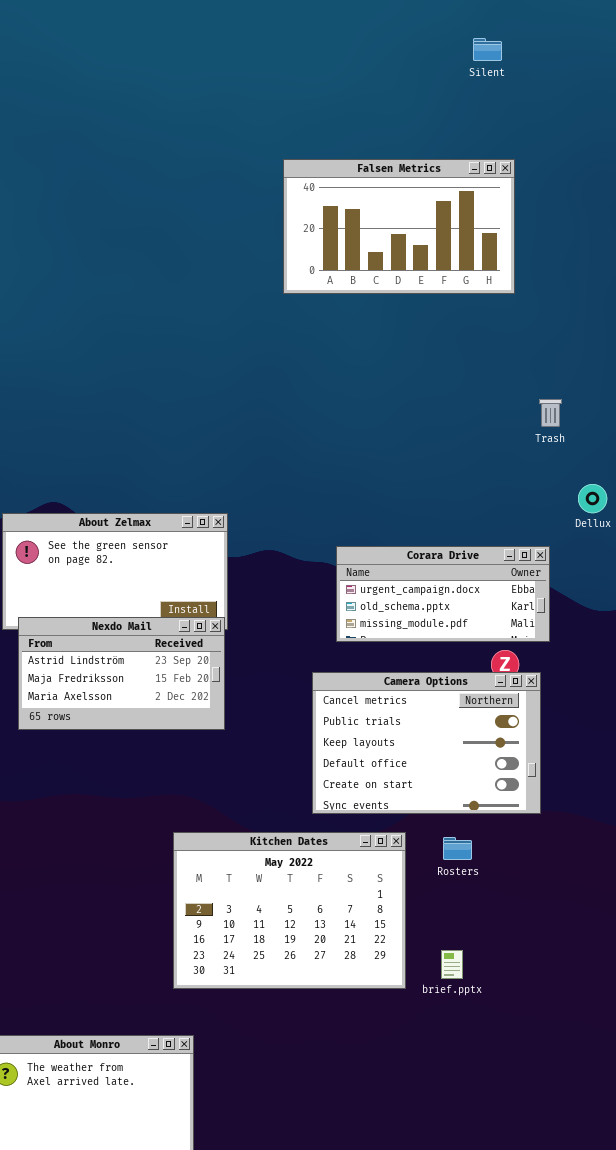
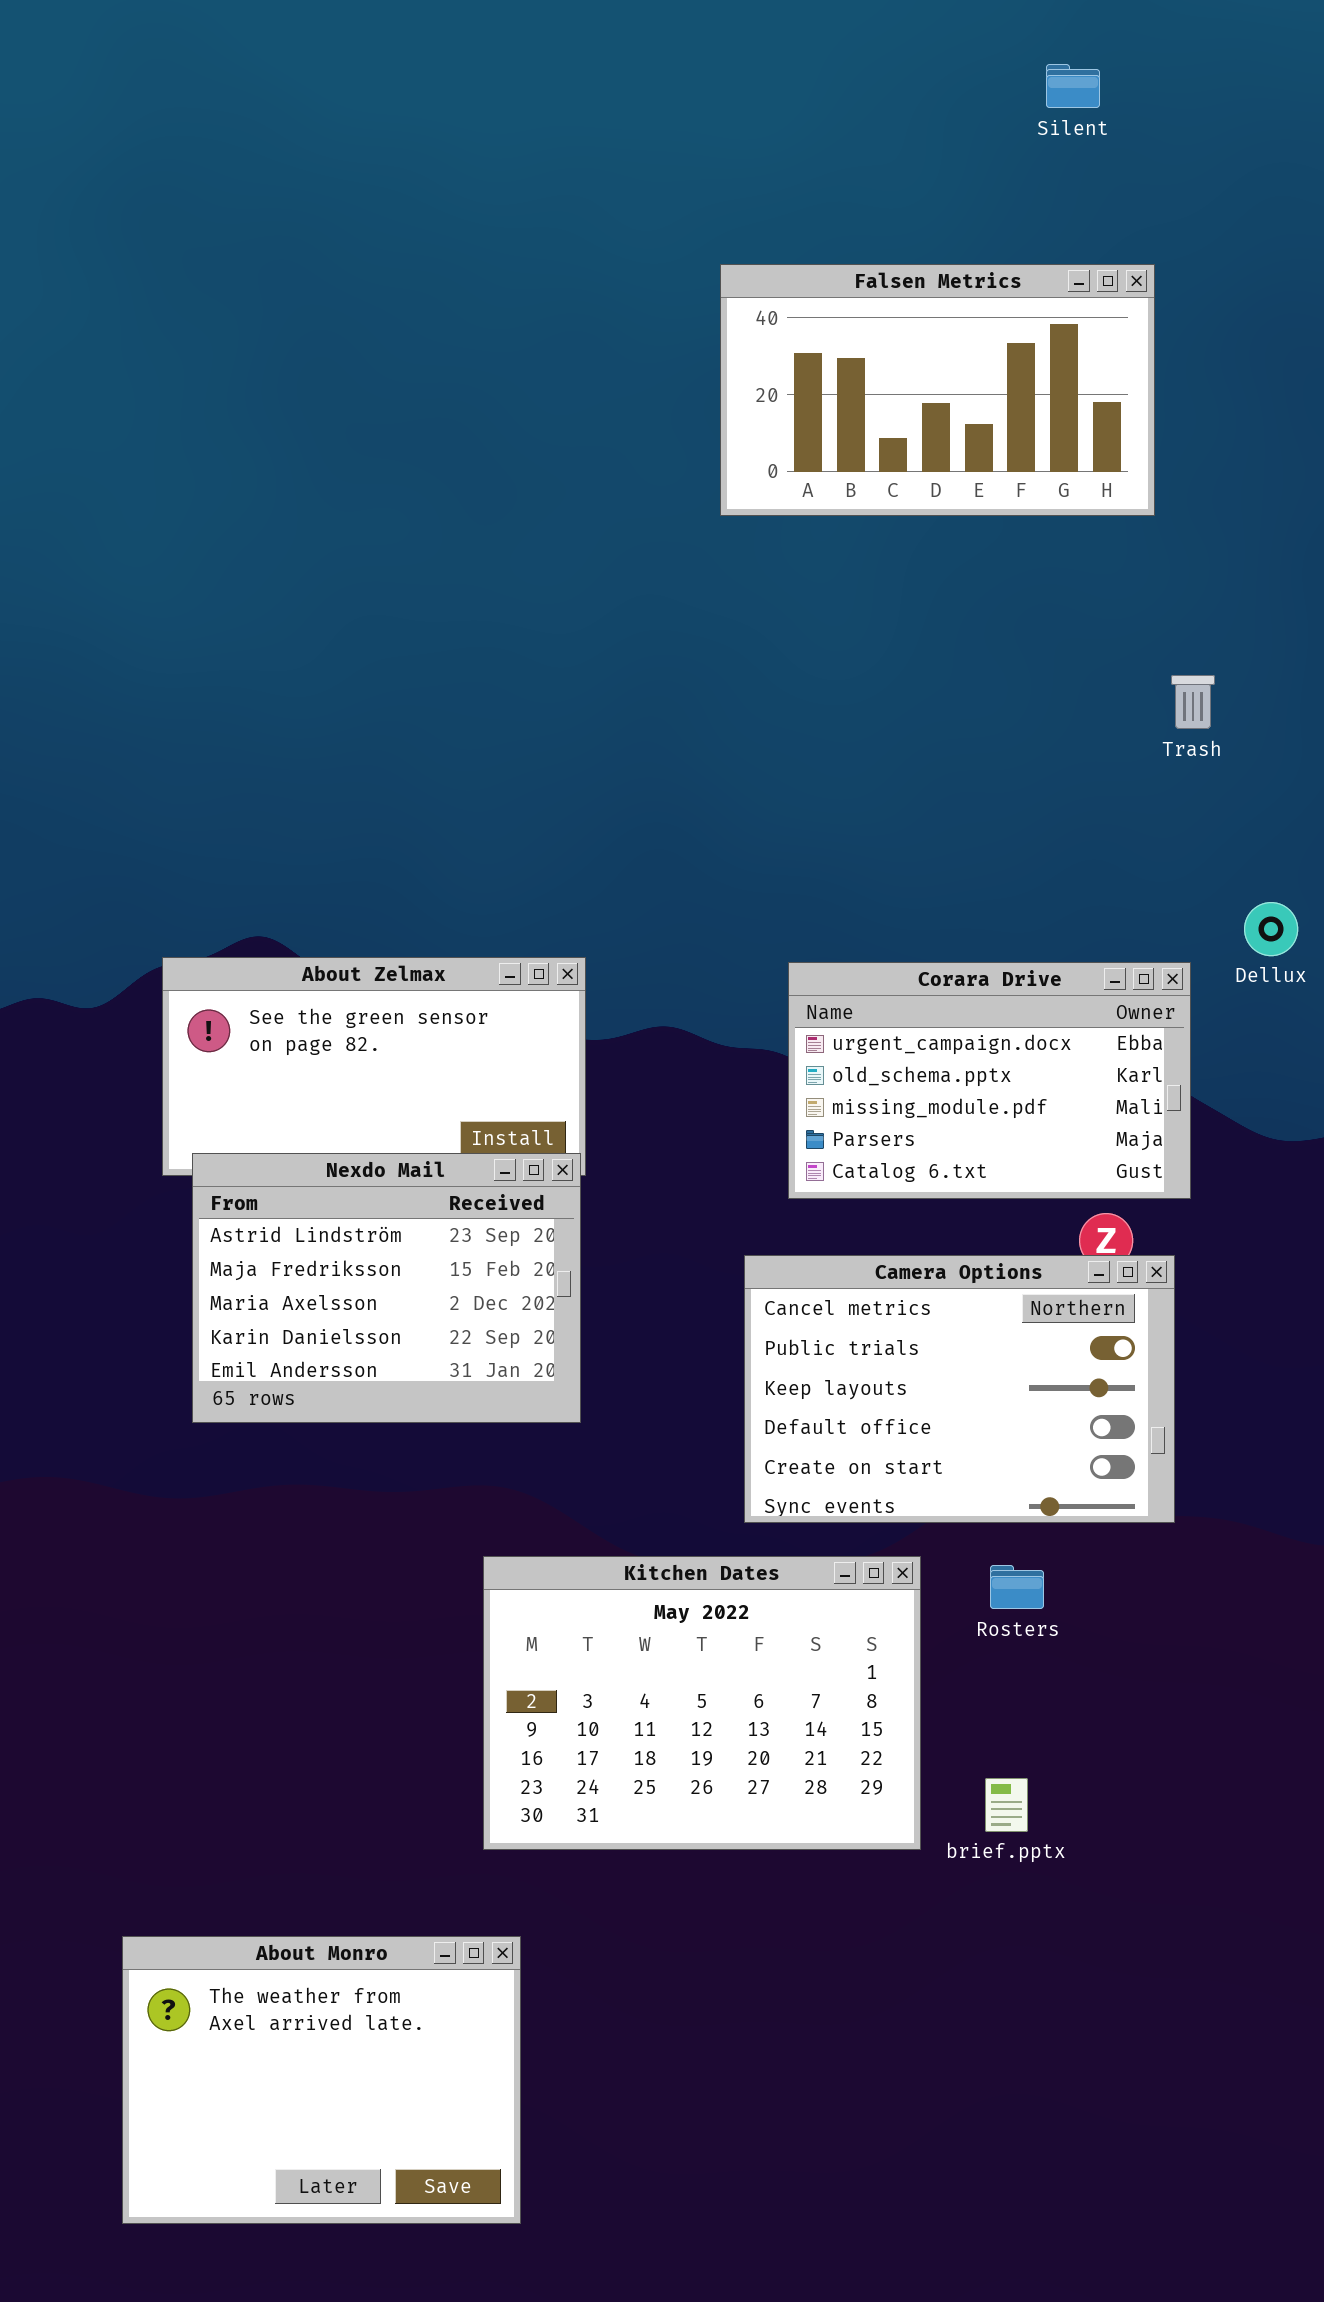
Falsen Metrics: [283,159,515,294] -> [720,264,1155,516], moved
Trash: [539,399,562,427] -> [1171,675,1215,729], moved
Corara Drive: [336,546,550,642] -> [788,962,1191,1199], resized
Nexdo Mail: [18,617,225,730] -> [192,1153,581,1423], resized

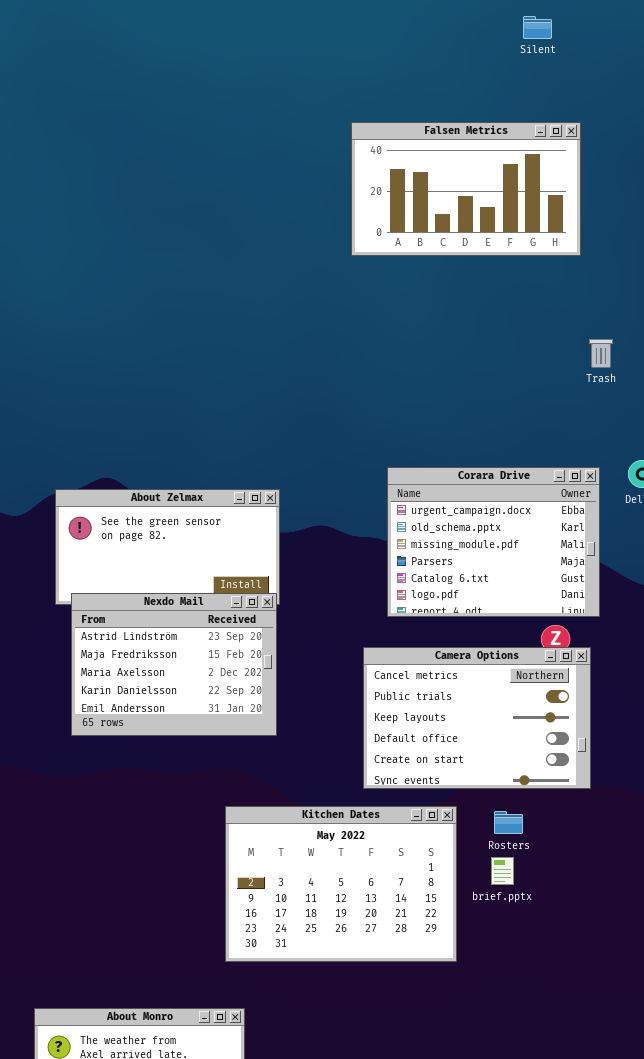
Corara Drive: [788,962,1191,1199] -> [387,467,600,617], resized
brief.pptx: [985,1778,1028,1832] -> [491,857,514,885], moved

